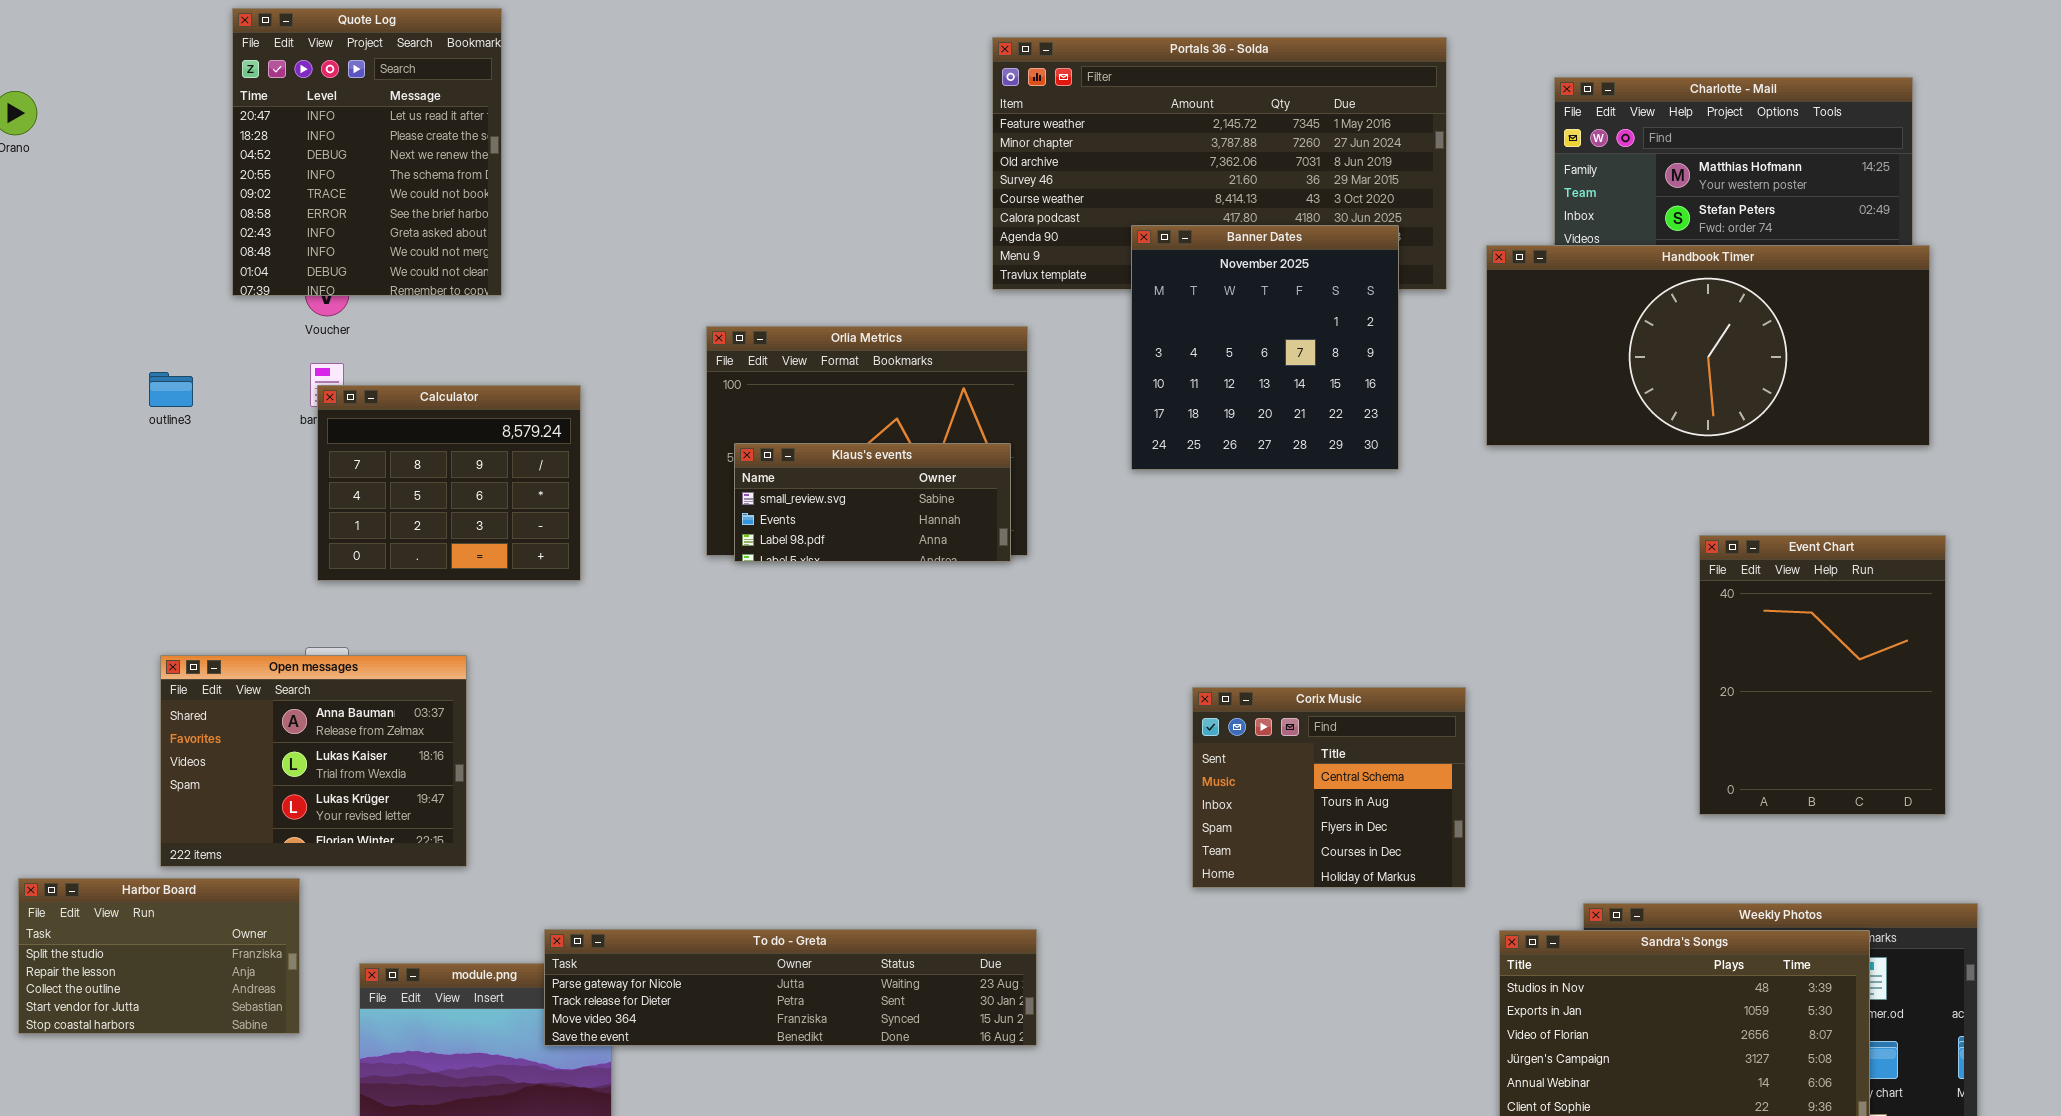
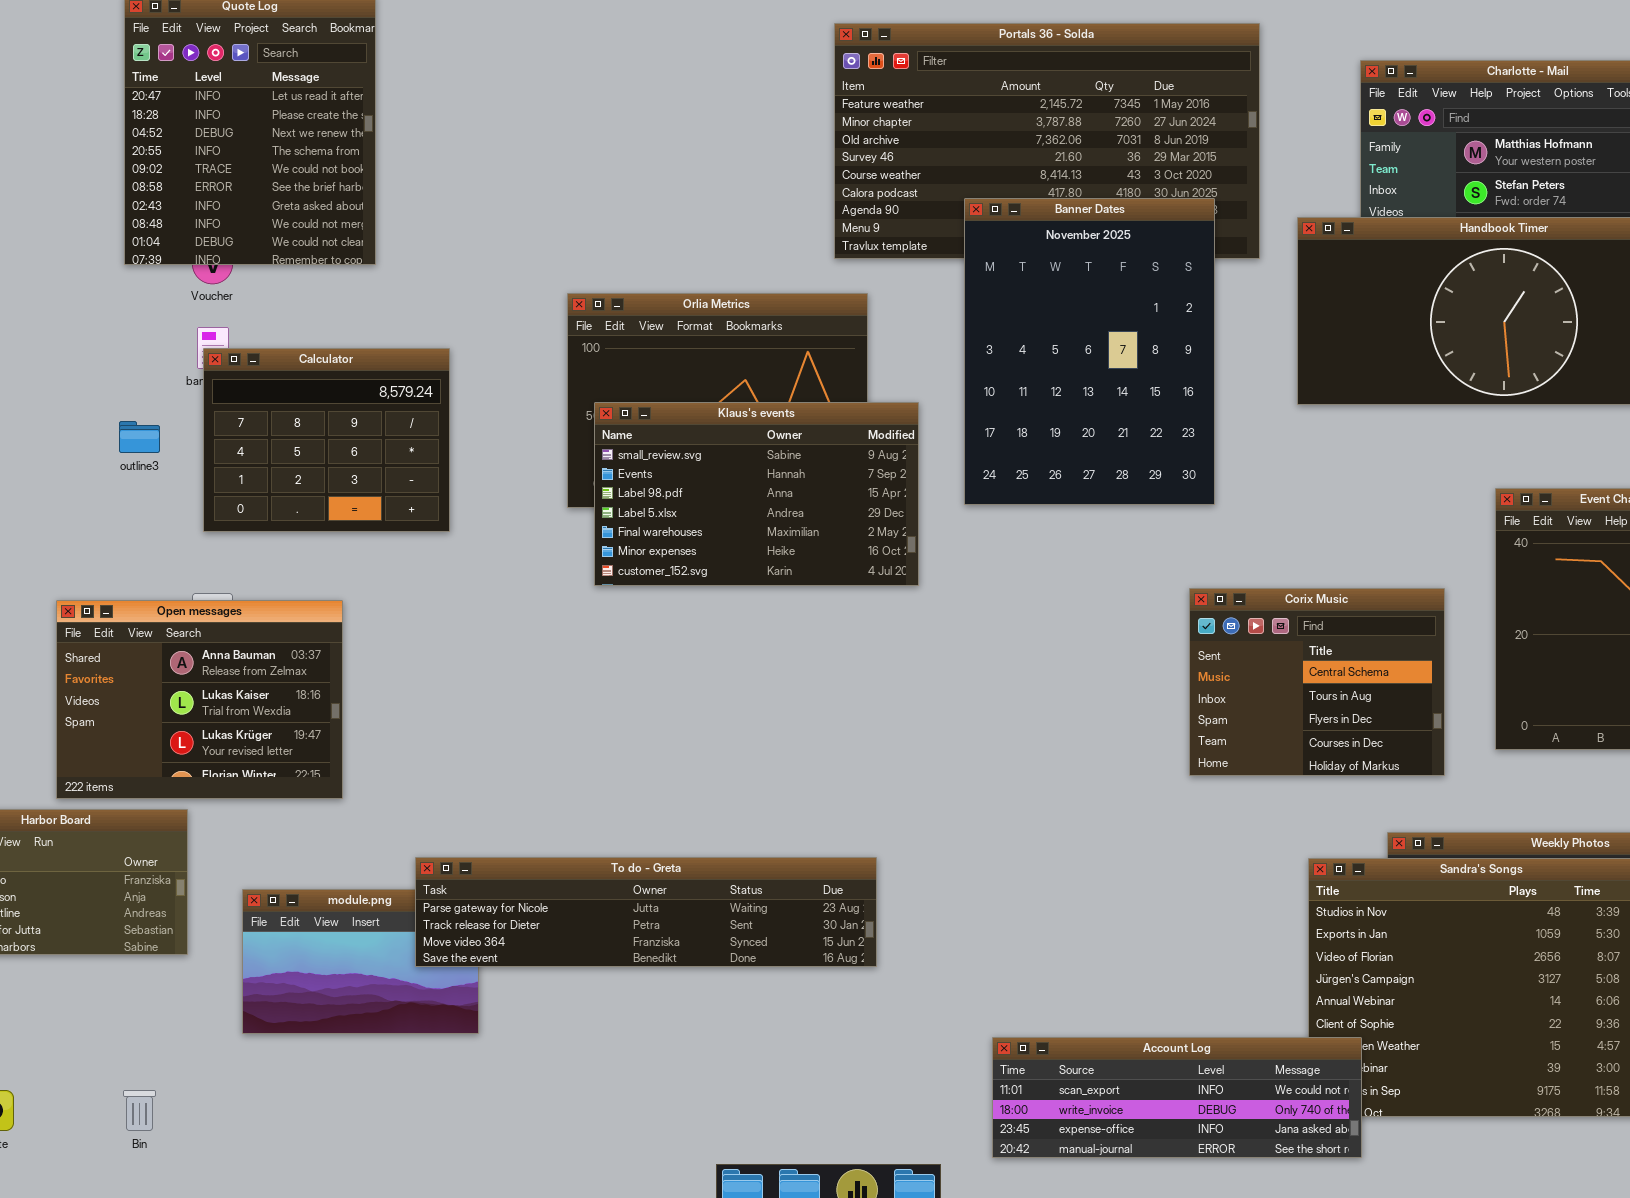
Banner Dates: [1131,225,1399,470] -> [964,198,1215,505], resized
outline3: [149,372,193,407] -> [119,421,160,453], moved
Klaus's events: [734,443,1011,562] -> [594,402,919,586], resized
Corix Music: [1192,687,1466,888] -> [1189,588,1445,776], moved

